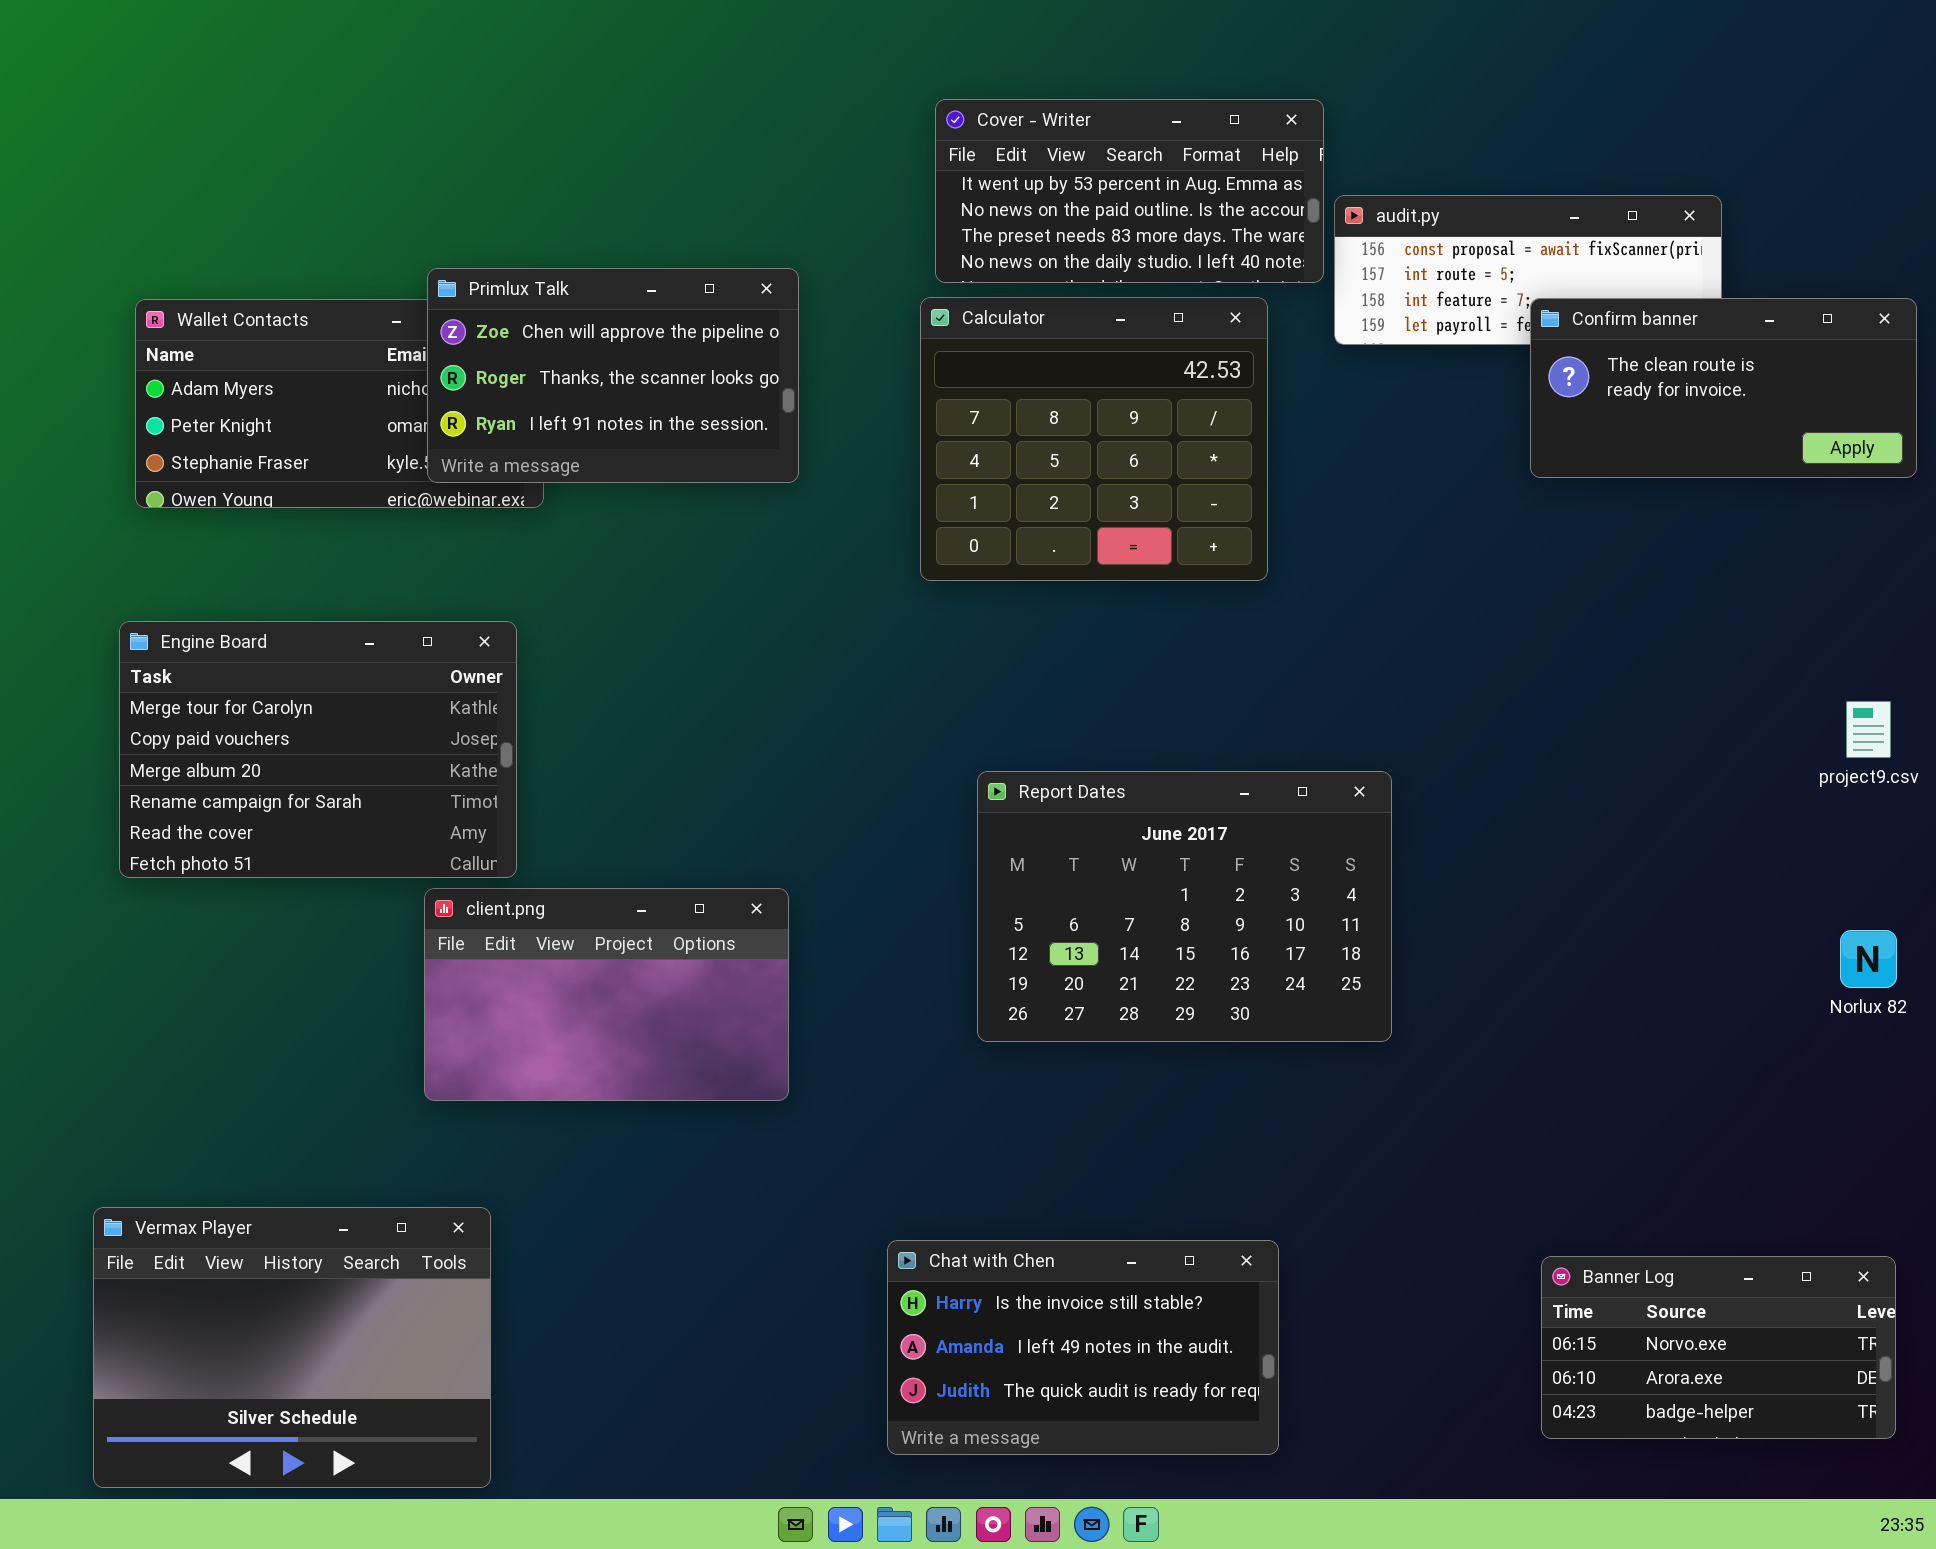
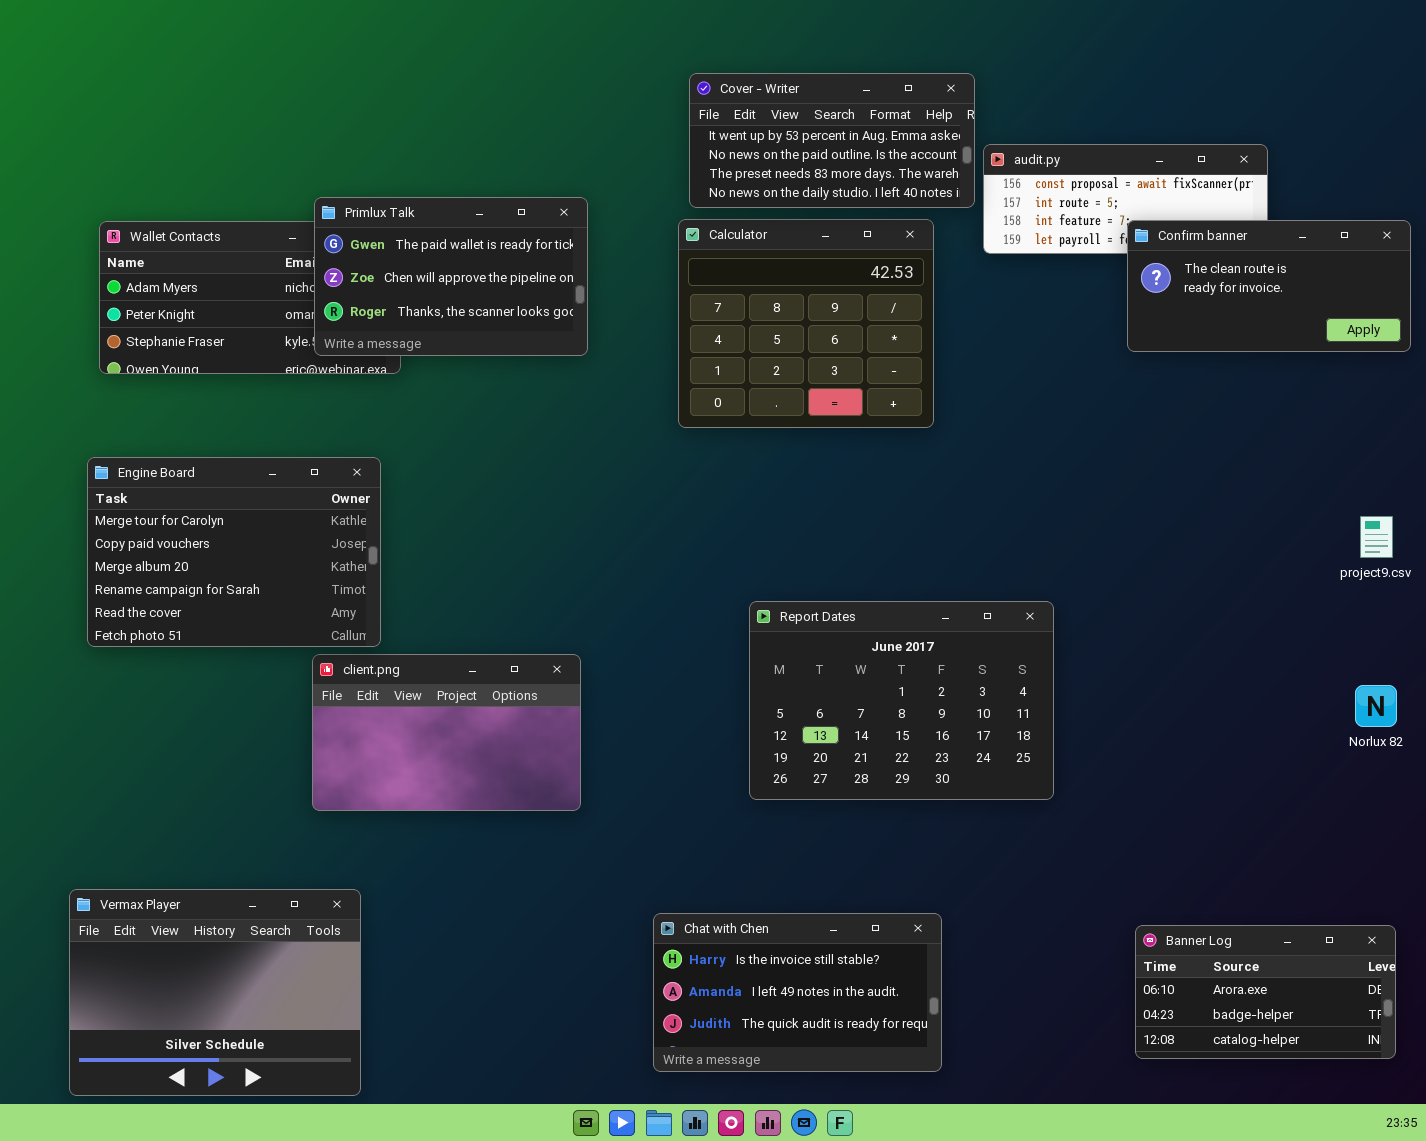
Primlux Talk: [427,268,799,483] -> [314,197,588,356], scrolled up 1 row
Report Dates: [977,771,1392,1042] -> [749,601,1054,800], moved
Banner Log: [1541,1256,1896,1439] -> [1135,925,1396,1059], scrolled down 1 row

